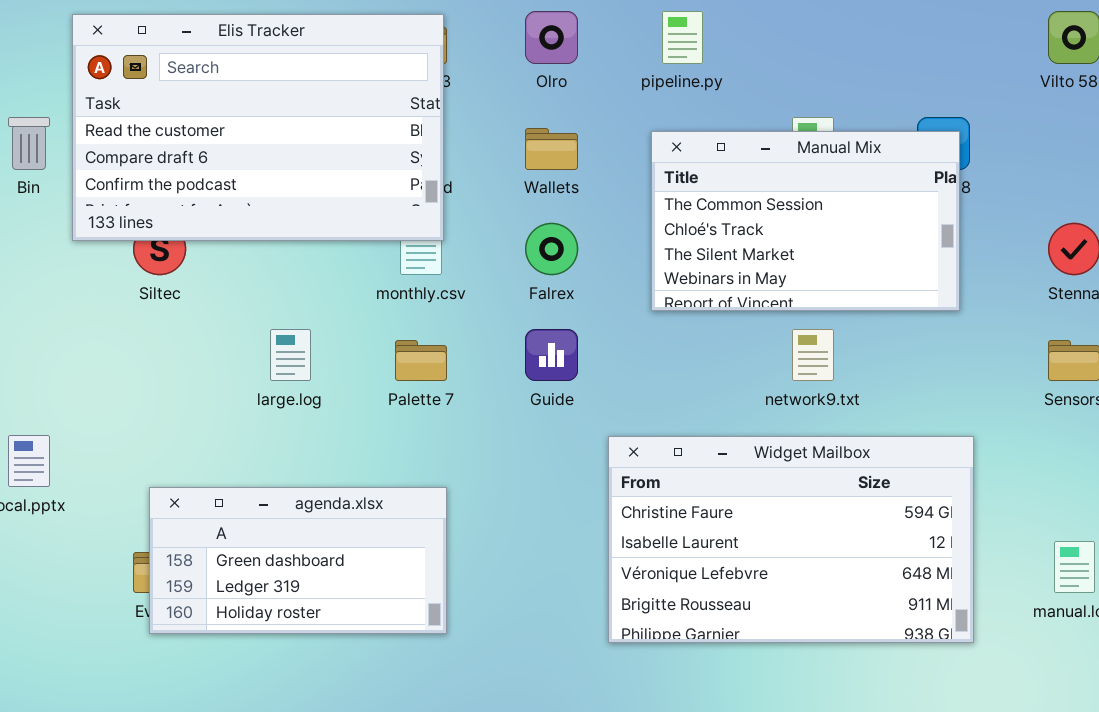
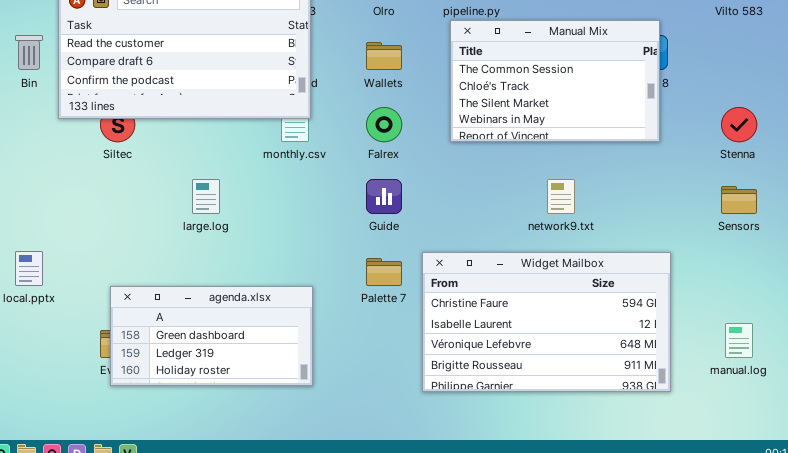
Manual Mix: [651,131,960,311] -> [450,20,660,142], moved
Palette 7: [395,340,447,381] -> [366,258,402,286], moved

